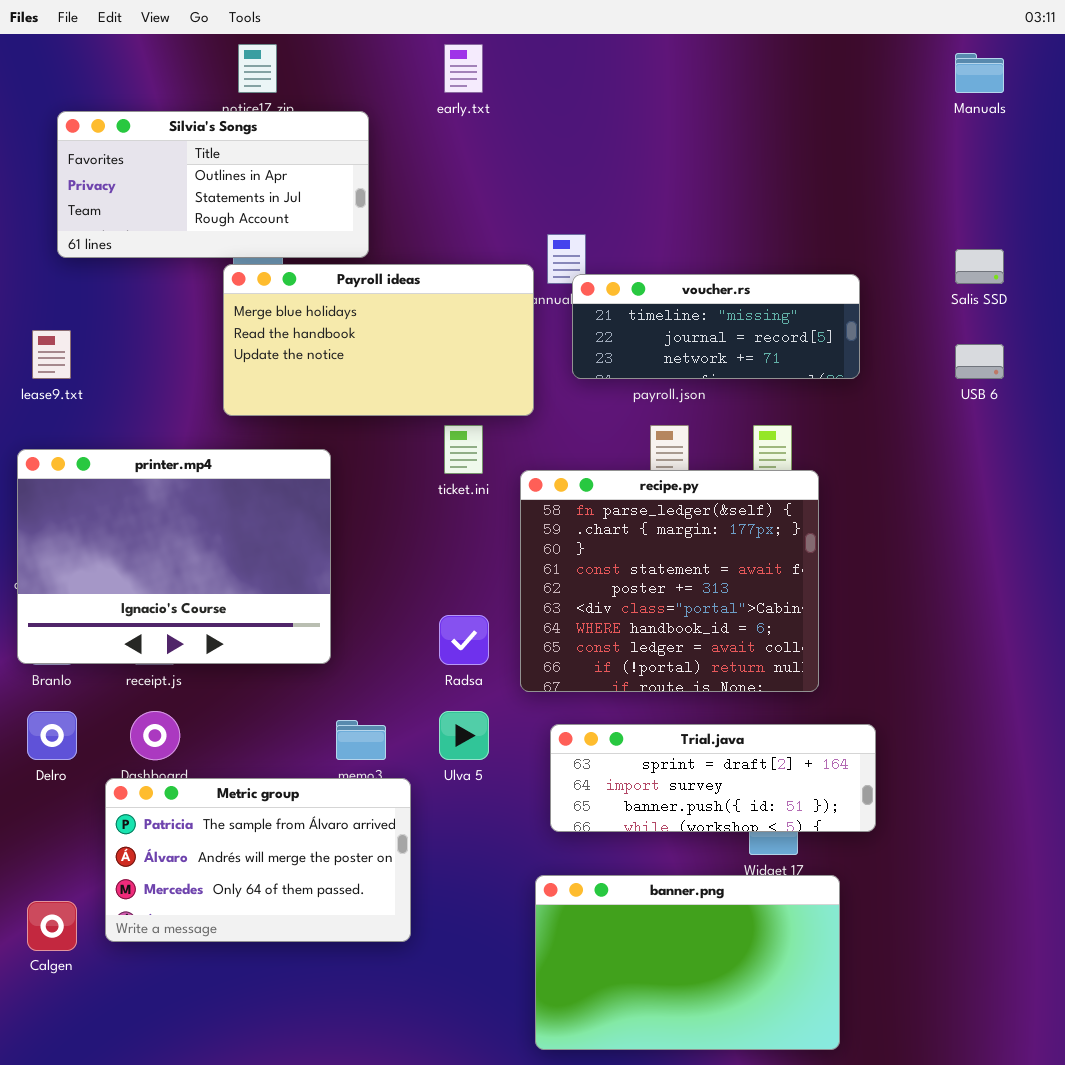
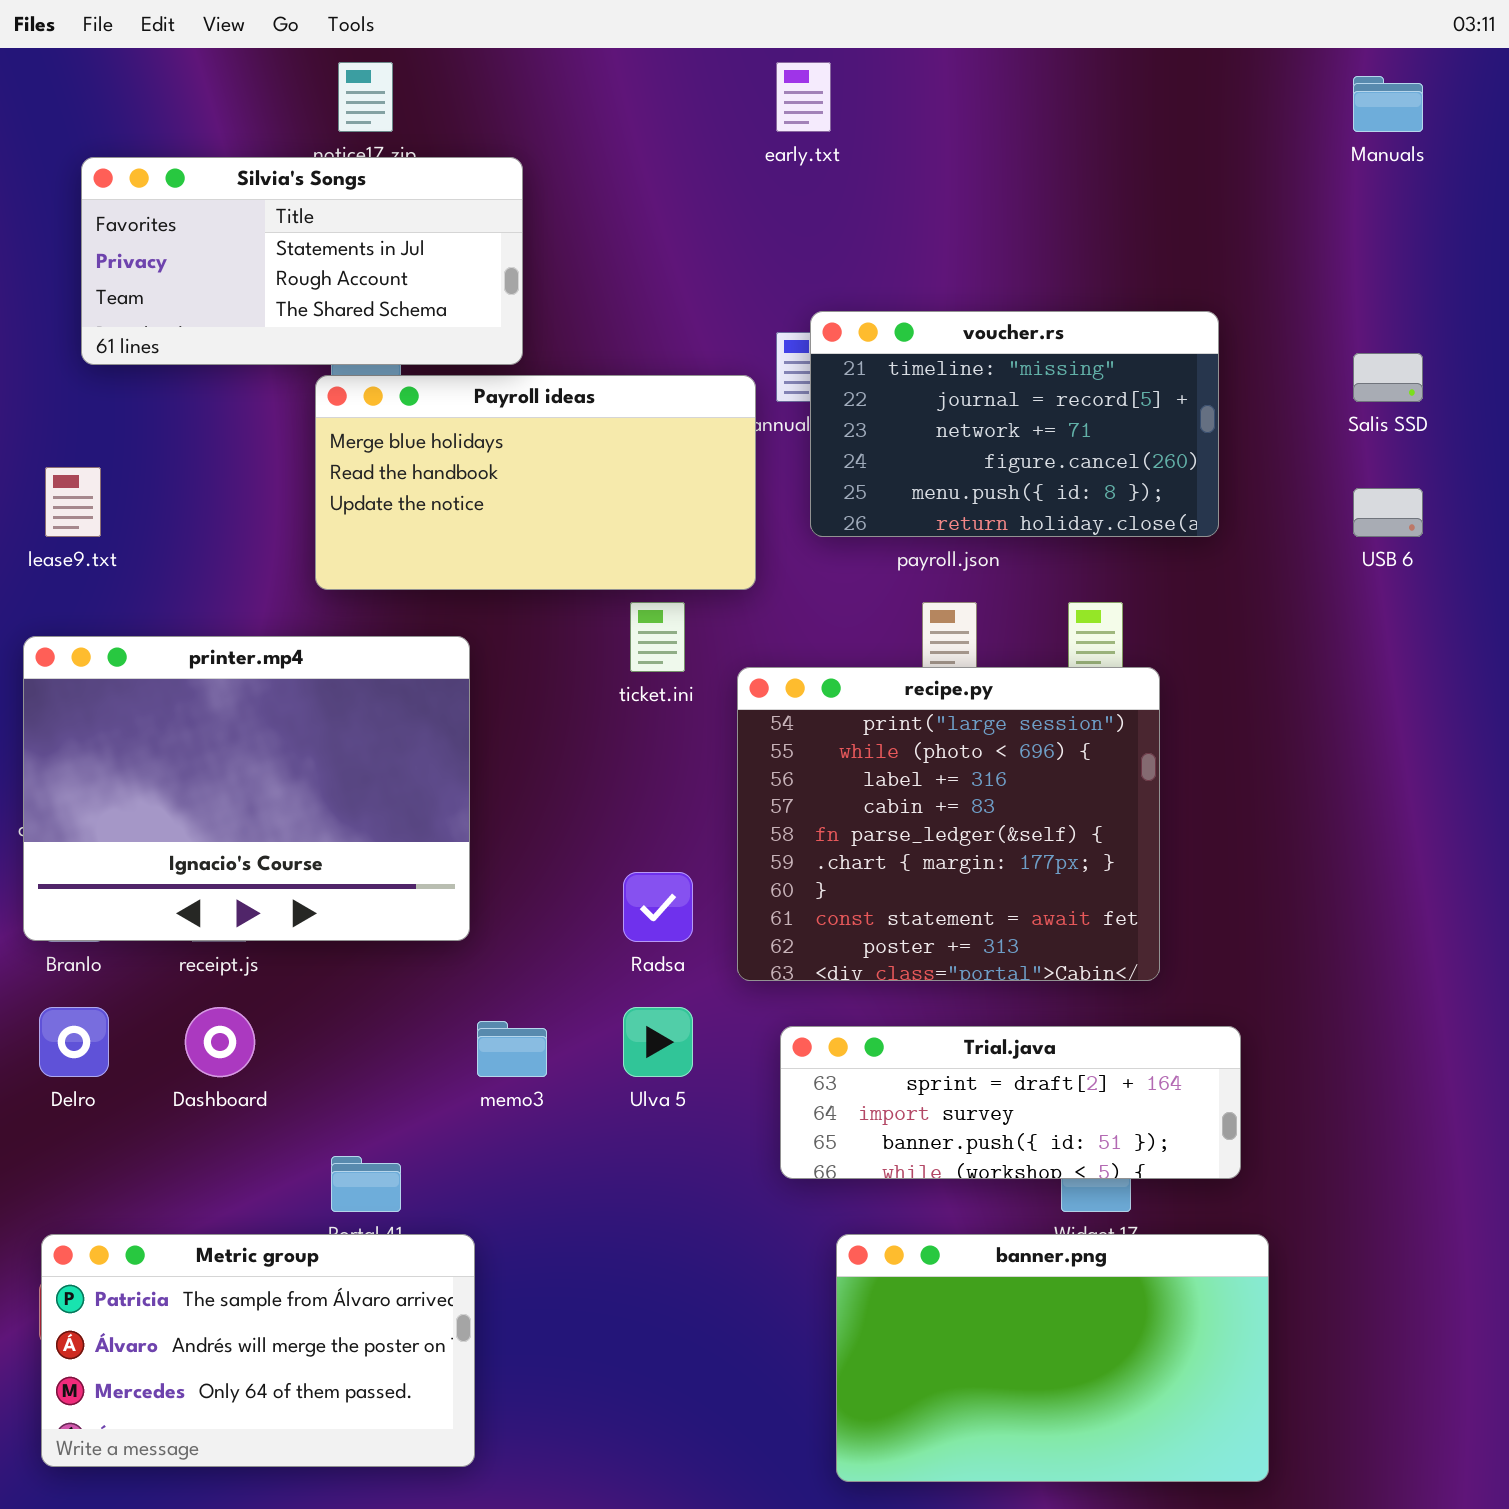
early.txt: [444,44,483,93] -> [776,62,831,132], moved
Silvia's Songs: [57,111,369,258] -> [81,157,523,365], scrolled down 1 row
voucher.rs: [572,274,860,379] -> [810,311,1219,537], resized
recipe.py: [520,470,819,692] -> [737,667,1160,981], scrolled up 4 rows
Metric group: [105,778,411,942] -> [41,1234,475,1467], moved
banner.png: [535,875,840,1050] -> [836,1234,1269,1482], moved

